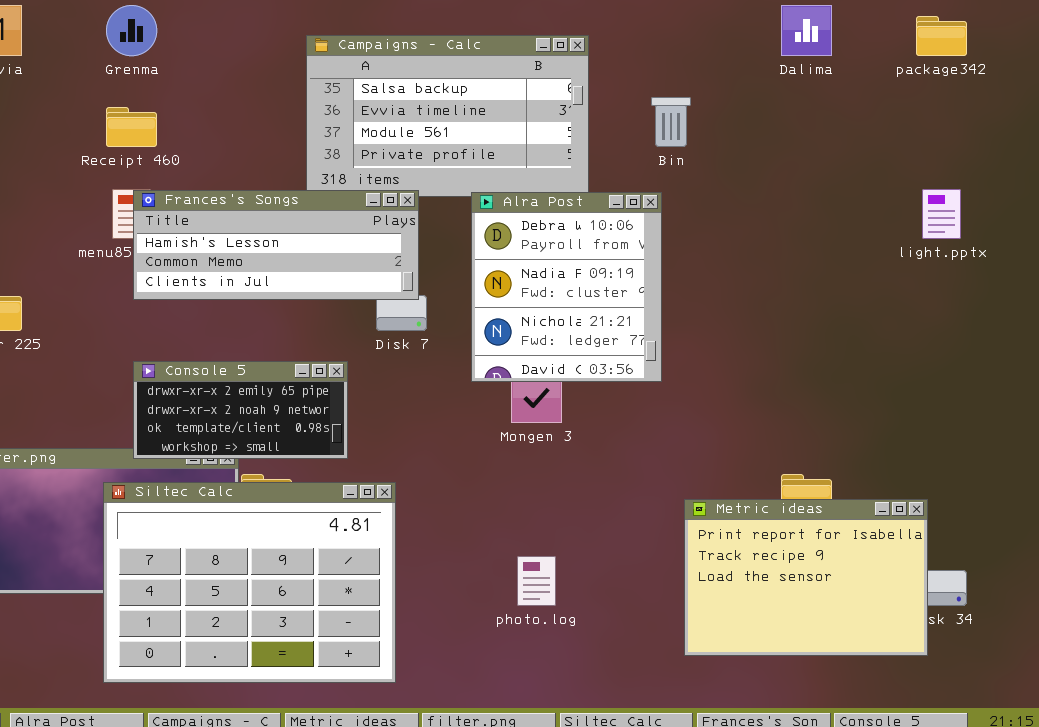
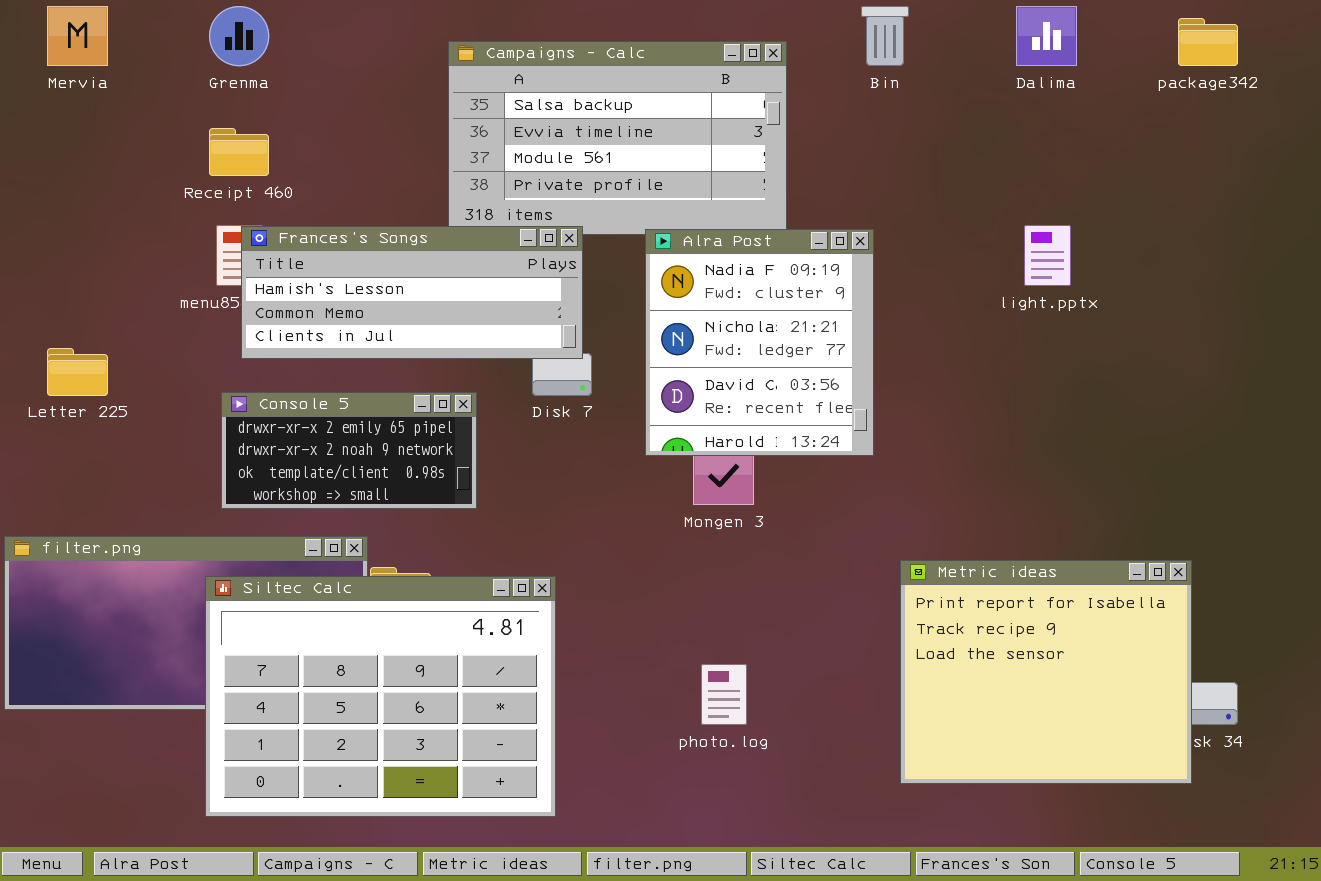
Bin: [651,97,691,147] -> [861,6,909,66], moved
light.pptx: [922,189,961,239] -> [1024,225,1071,286], moved
Alra Post: [471,192,662,382] -> [645,229,874,456], scrolled down 1 row
Console 5: [133,361,348,459] -> [221,392,477,509], moved
Metric ideas: [684,499,928,656] -> [900,560,1192,784], resized

